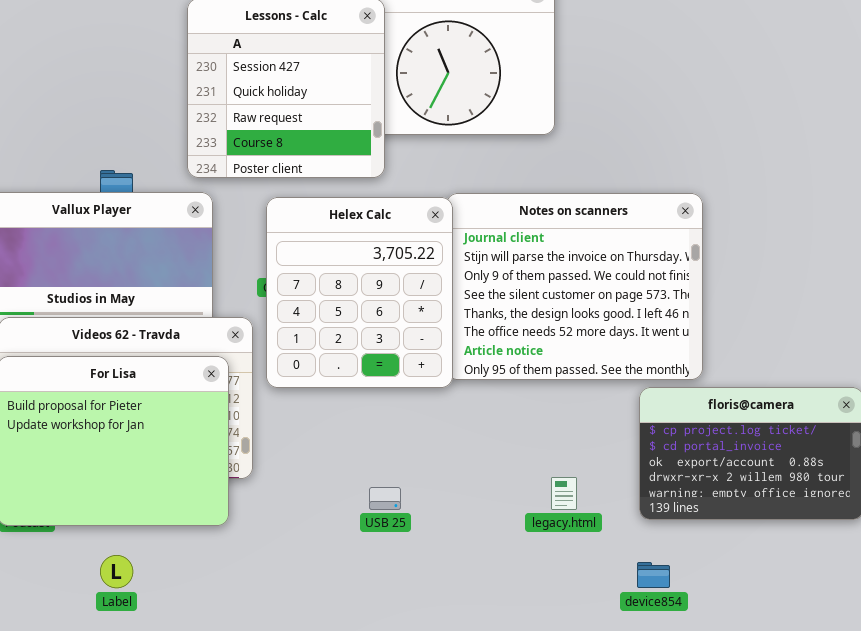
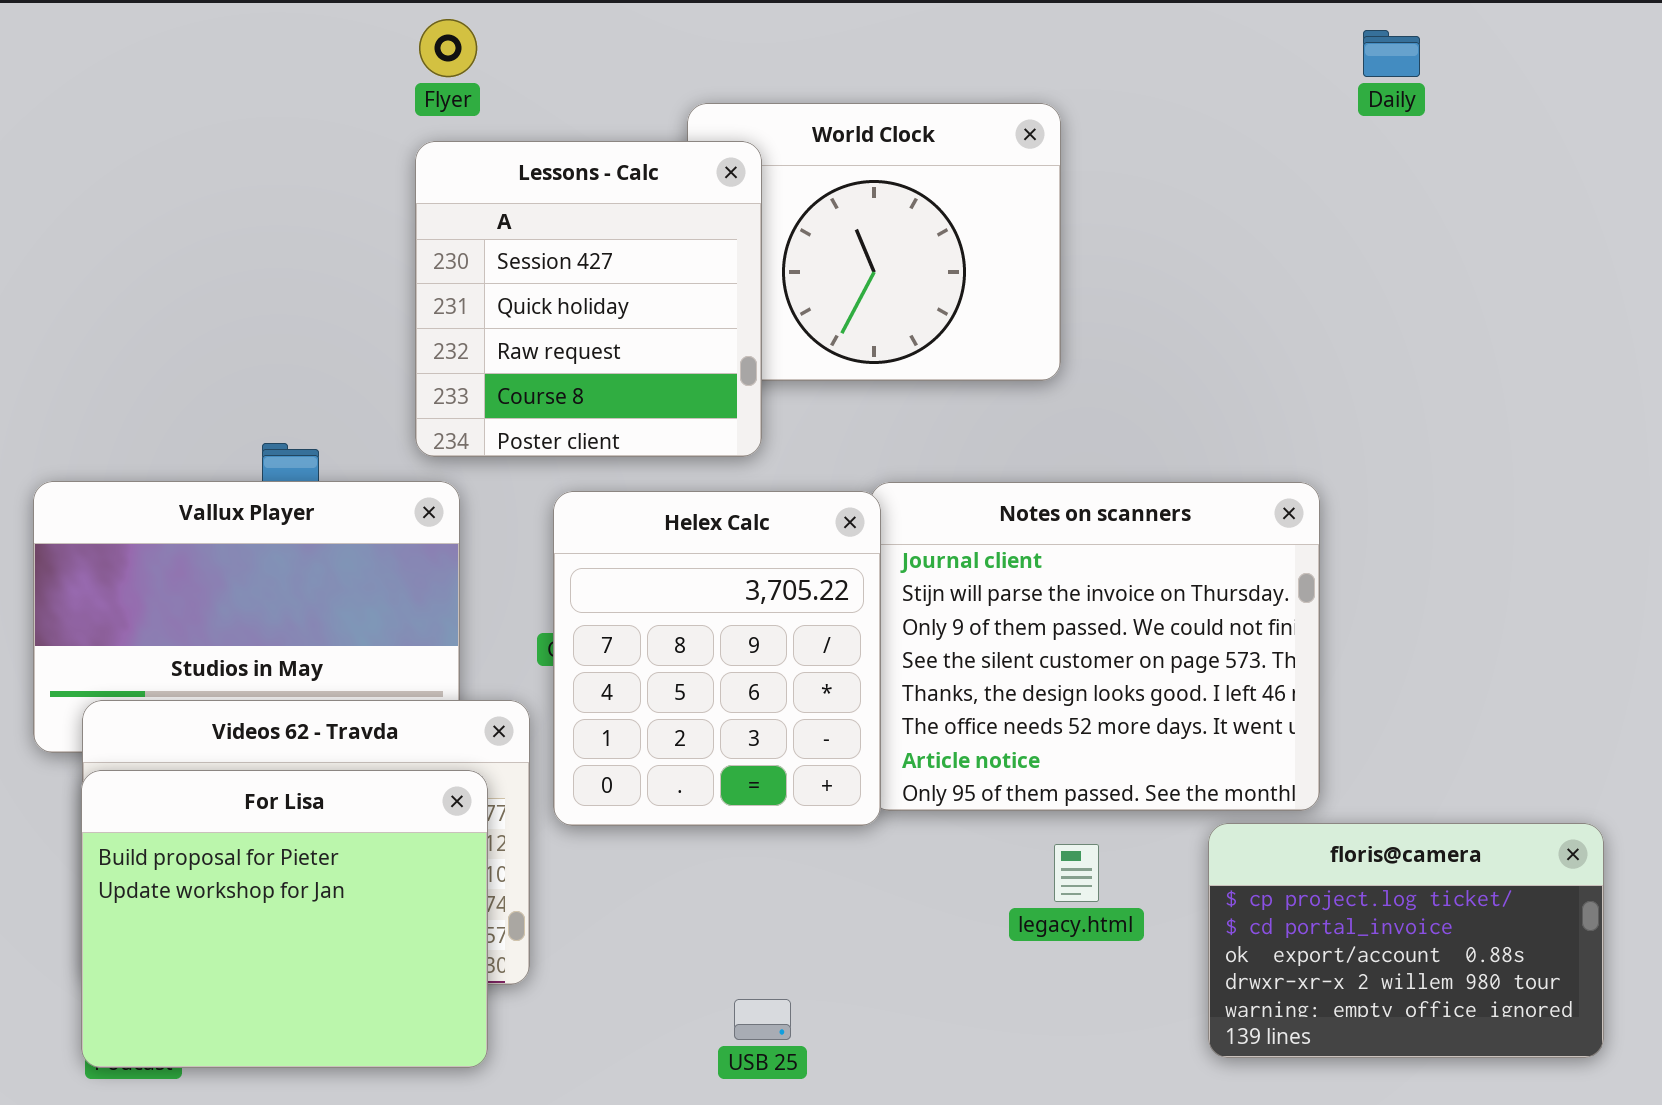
legacy.html: [551,477,577,510] -> [1054,844,1099,902], moved

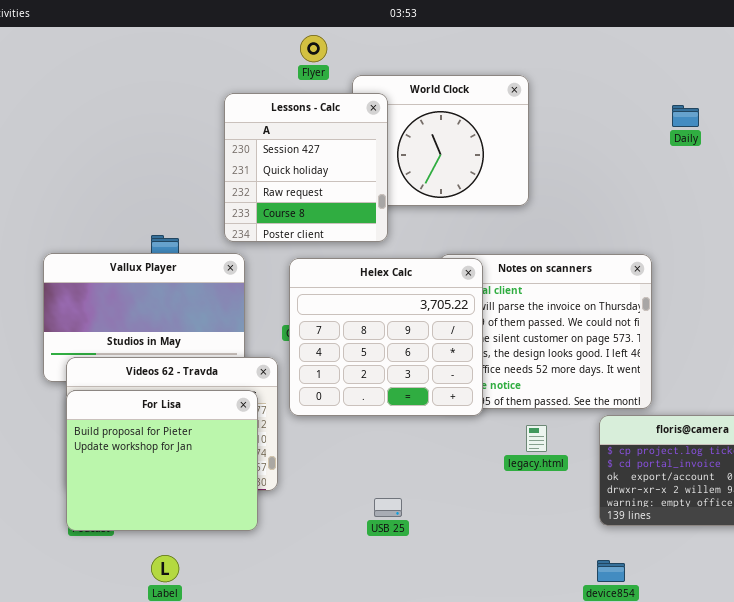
Flyer: [419,19,477,77] -> [300,35,327,62], moved
Daily: [1363,30,1420,77] -> [672,105,699,127], moved
Helex Calc: [553,491,881,826] -> [289,258,483,416], resized

